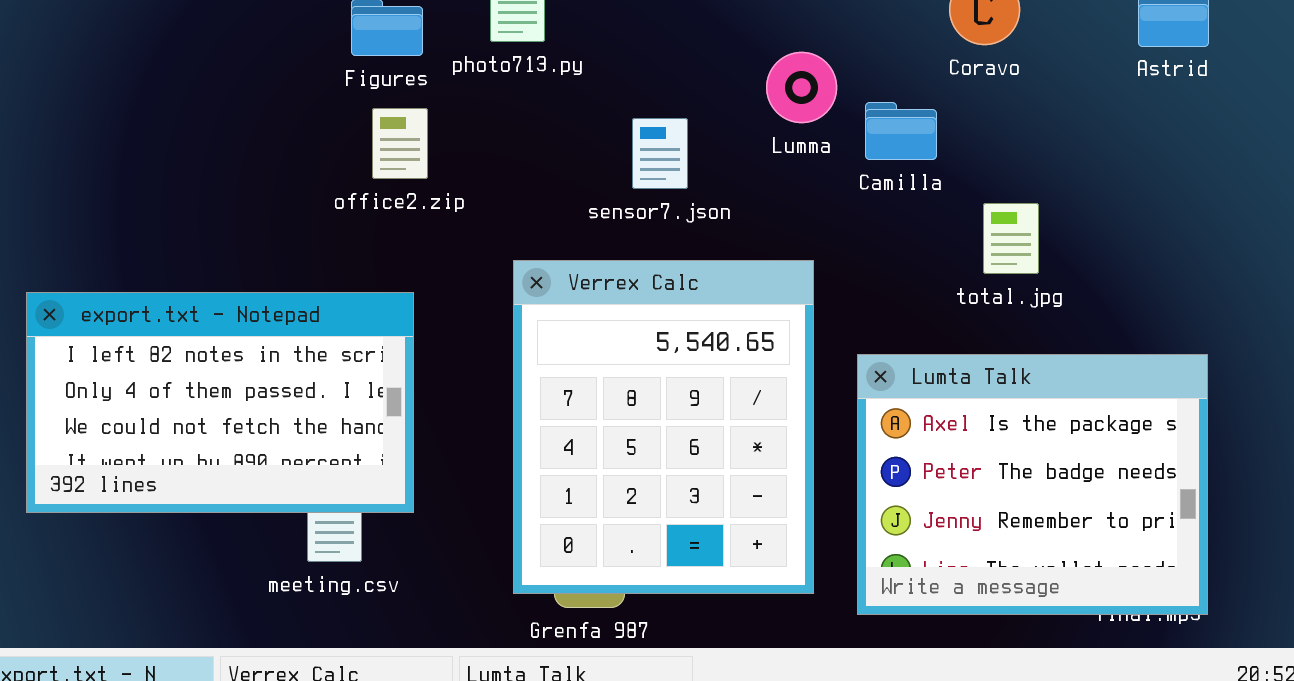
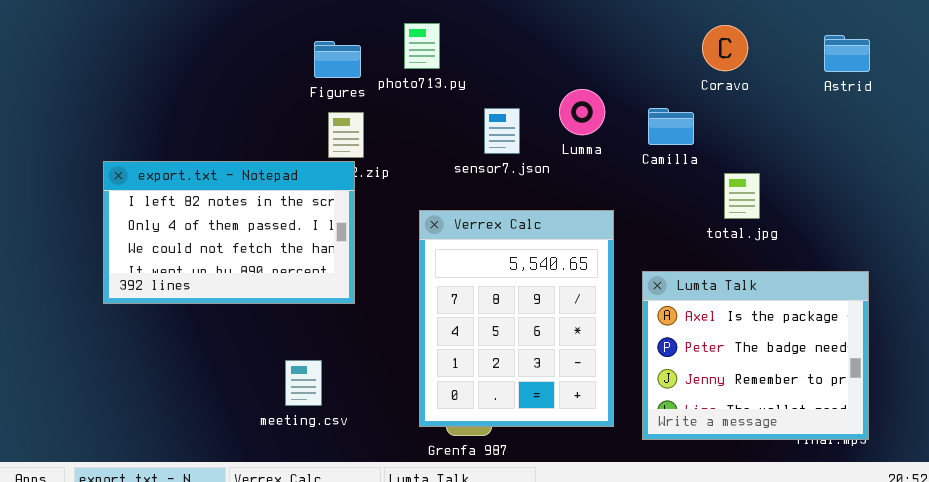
Lumma: [766,52,837,123] -> [559,89,605,135], moved
sensor7.json: [632,118,688,189] -> [484,108,520,154], moved
export.txt - Notepad: [26,292,414,513] -> [103,161,355,304], moved

